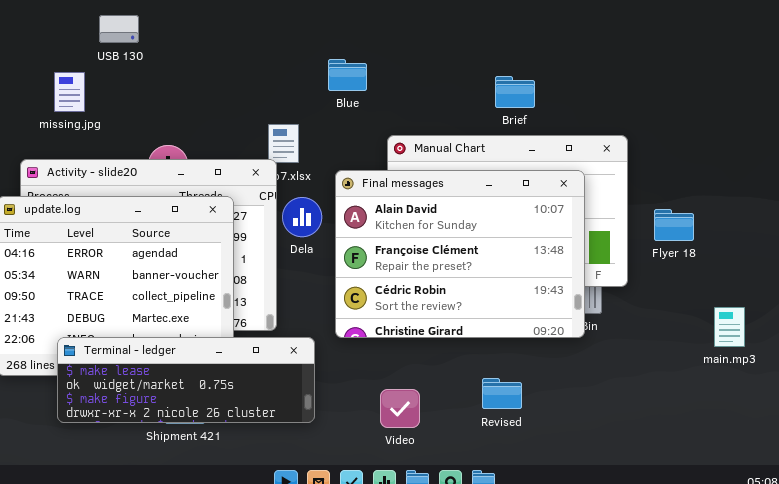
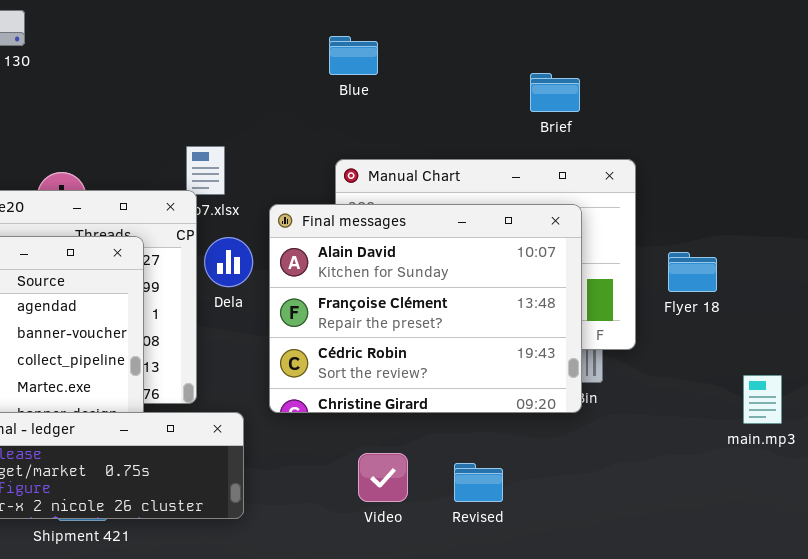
Blue: [328,59,367,91] -> [329,36,378,75], moved
Brief: [495,76,535,108] -> [530,73,580,112], moved
Video: [380,389,420,428] -> [358,453,408,502], moved

